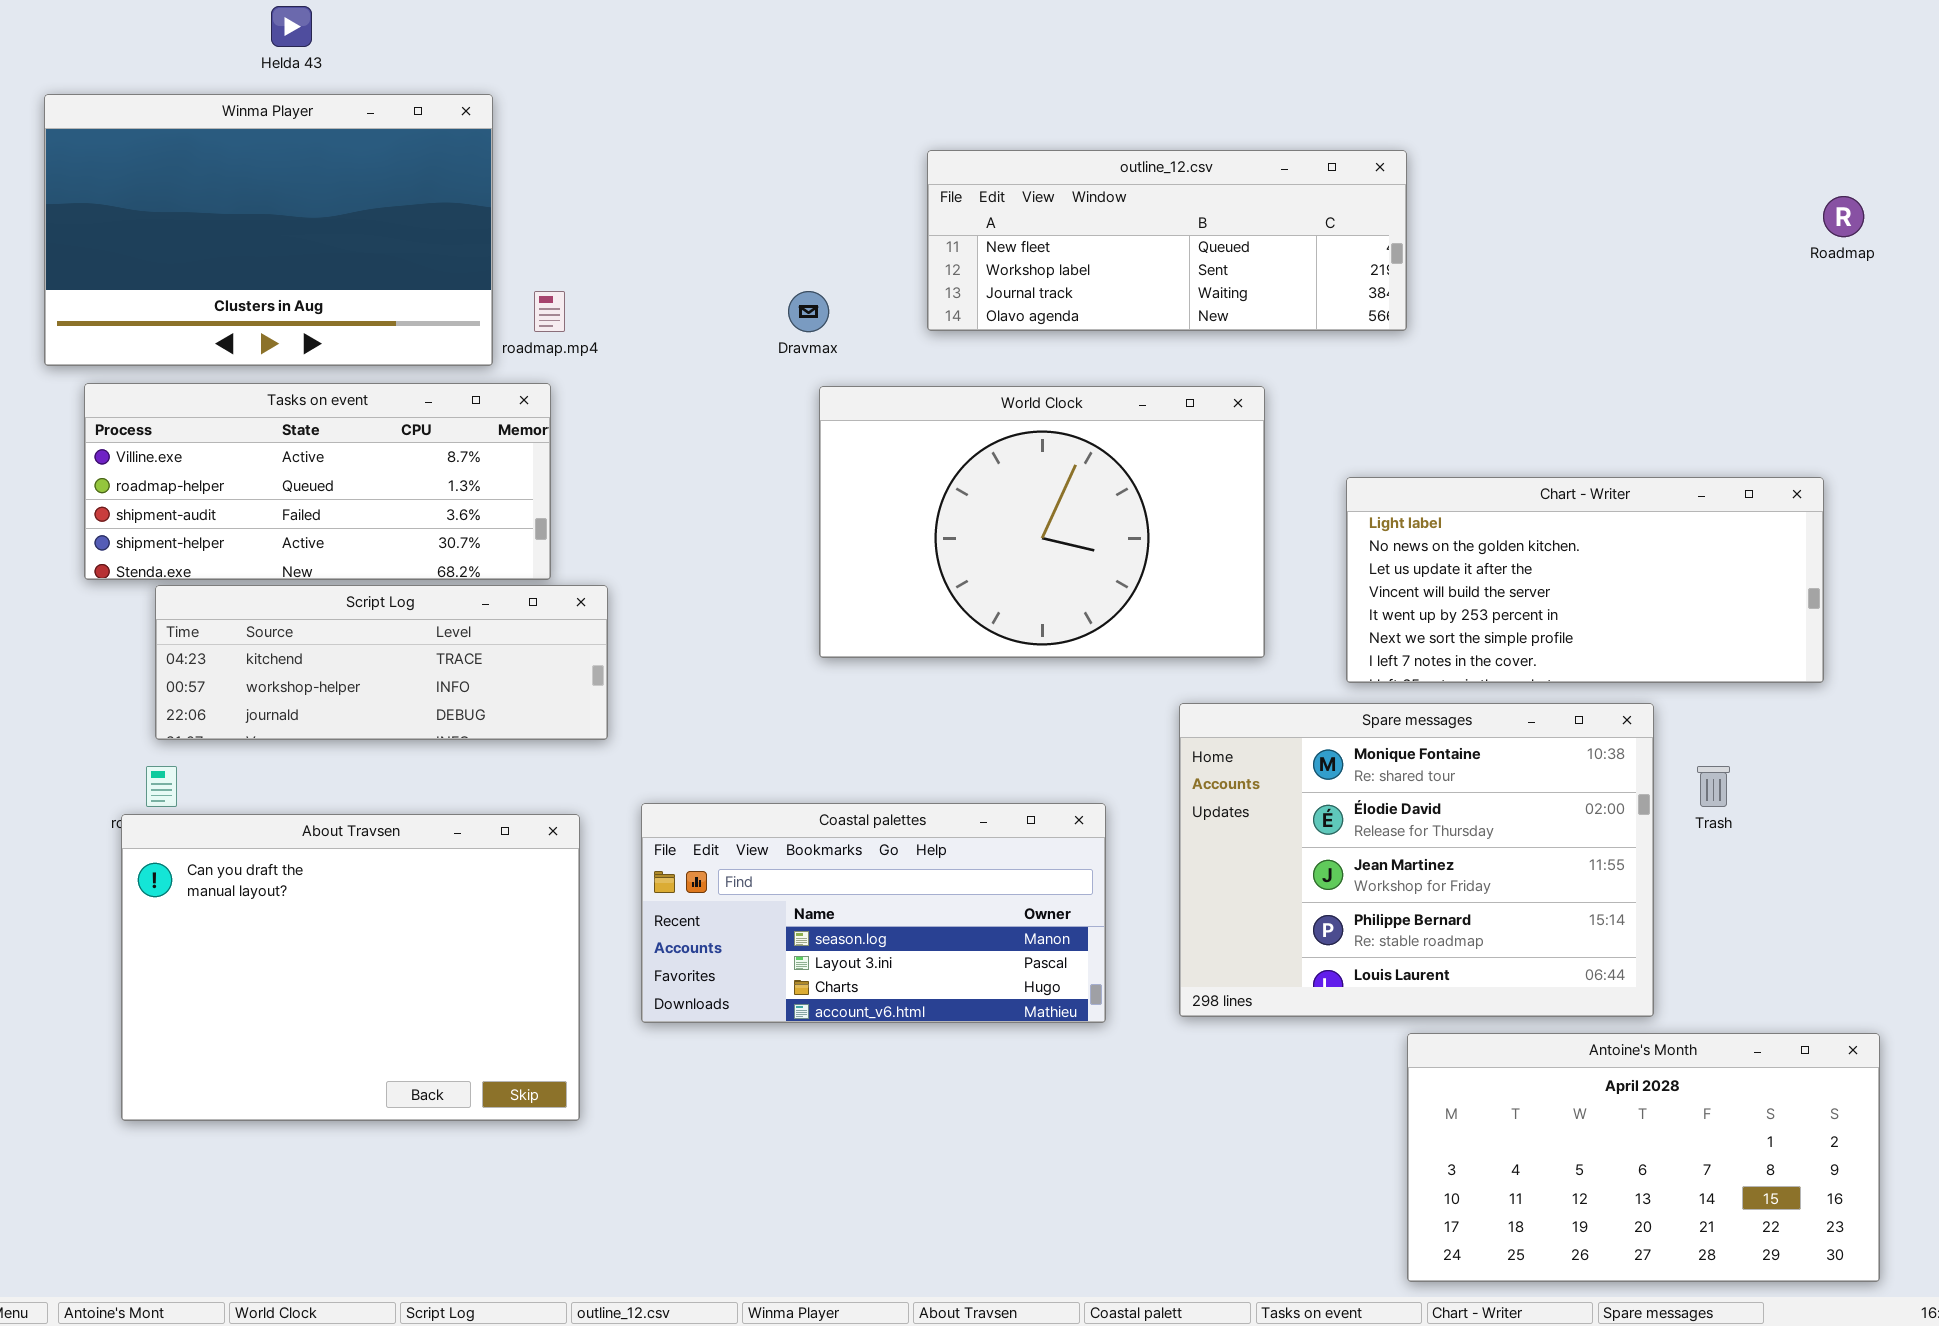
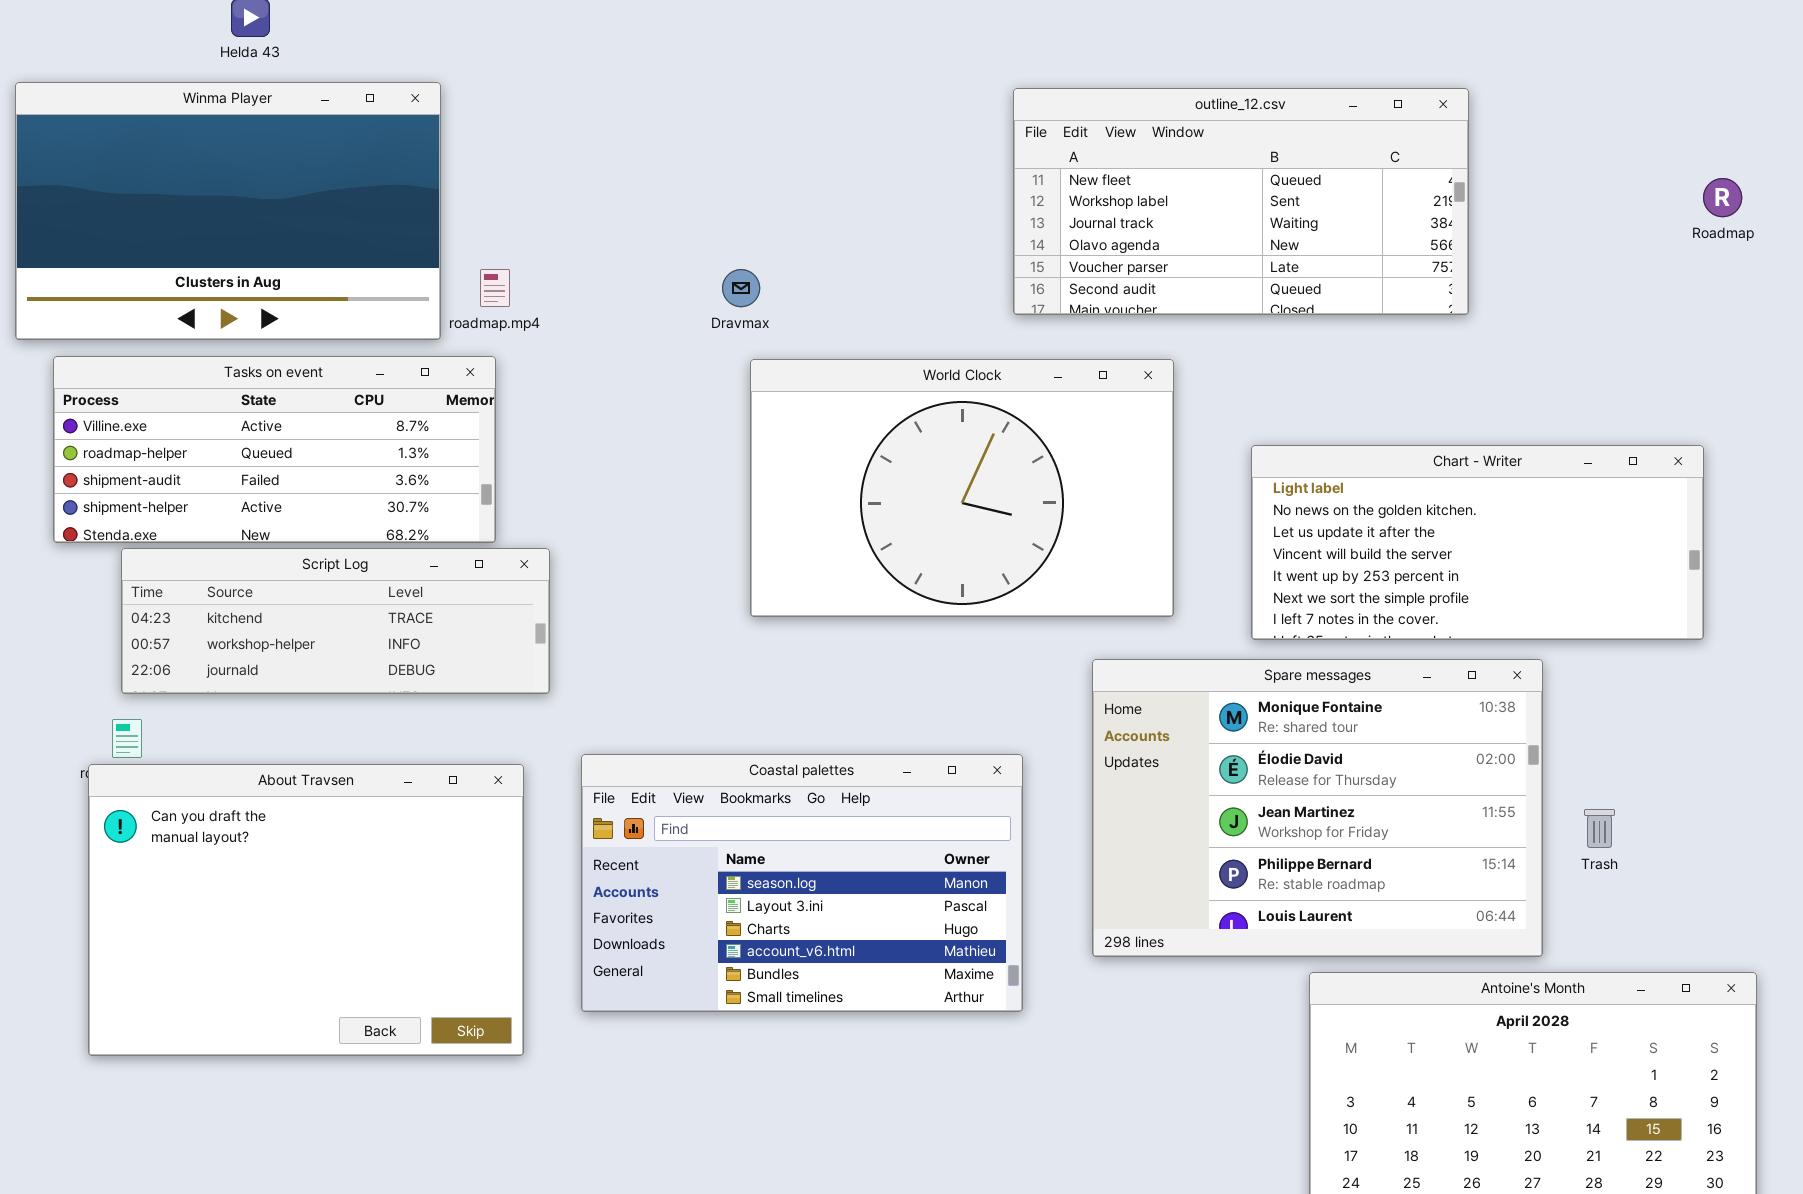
outline_12.csv: [927,150,1407,331] -> [1013,88,1469,315], moved, resized
Trash: [1697,766,1730,807] -> [1584,809,1615,848], moved
Coastal palettes: [641,803,1106,1023] -> [581,754,1023,1012], resized

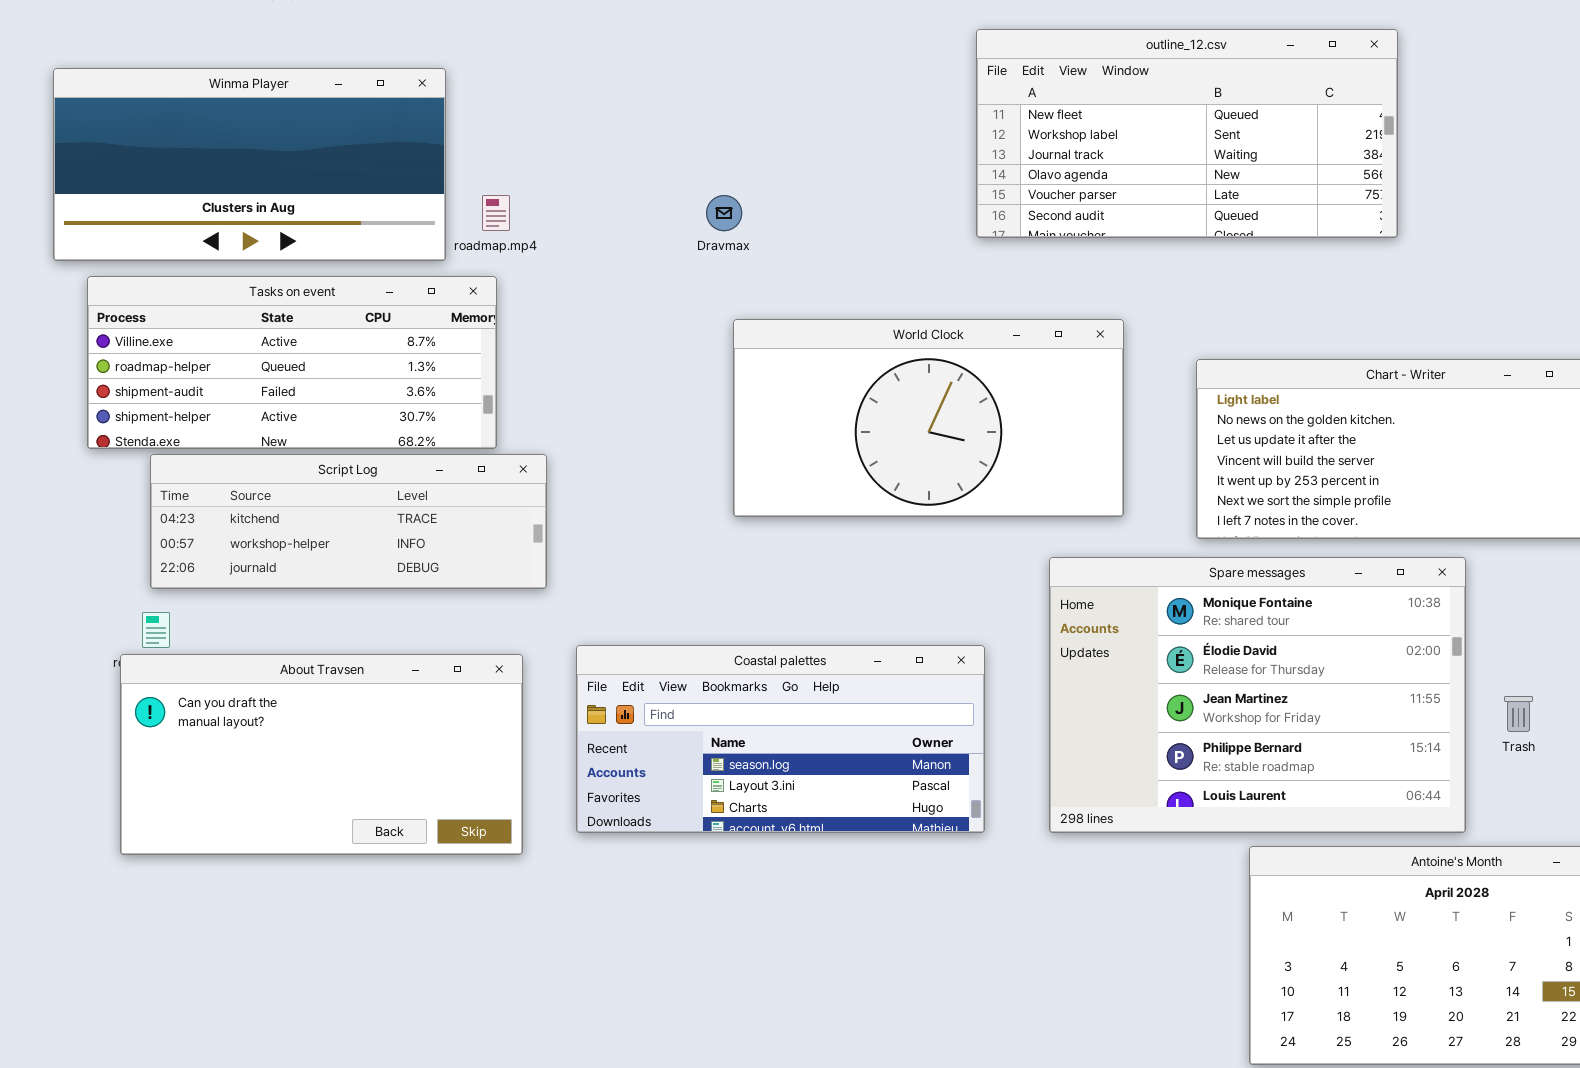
Winma Player: [15,82,441,340] -> [53,68,446,261], resized
World Clock: [750,359,1174,617] -> [733,319,1124,517], resized
Coastal palettes: [581,754,1023,1012] -> [576,645,985,833], resized
About Travsen: [88,764,524,1056] -> [120,654,523,855], resized

